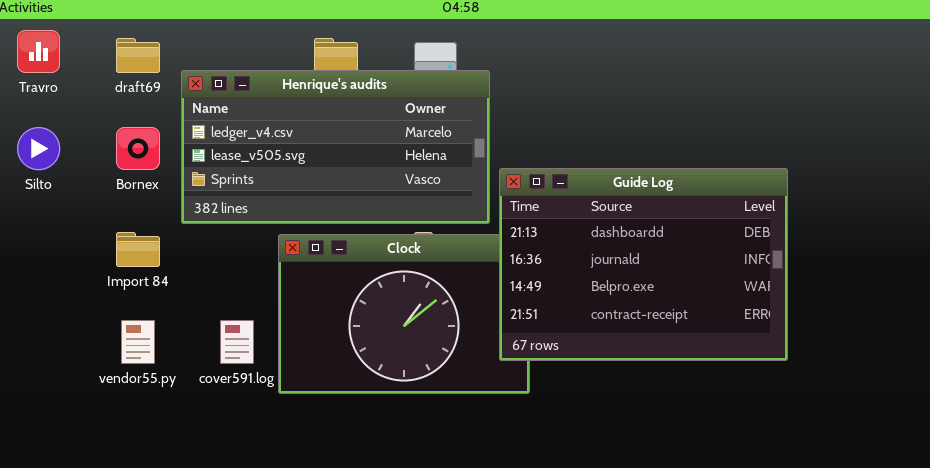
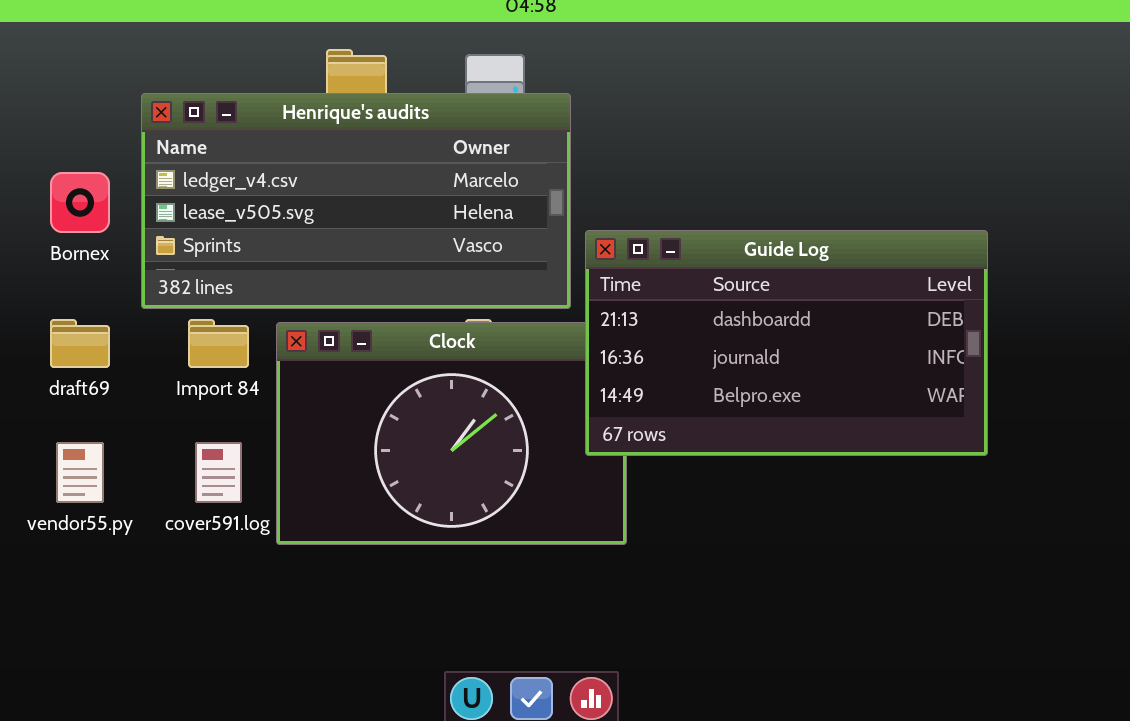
draft69: [116,38,160,73] -> [50,319,110,368], moved
Guide Log: [499,168,788,361] -> [585,230,988,456], resized
Import 84: [116,232,160,267] -> [188,319,249,368], moved

